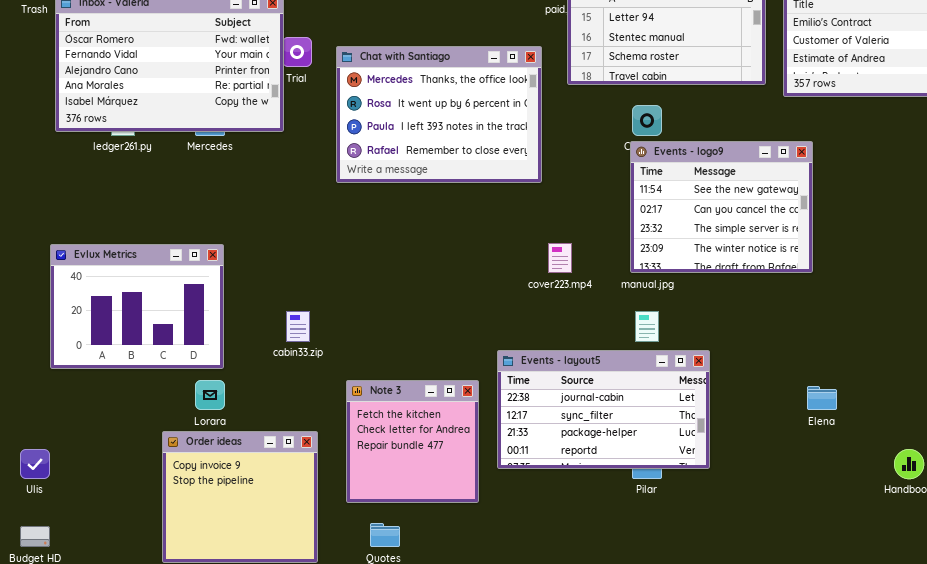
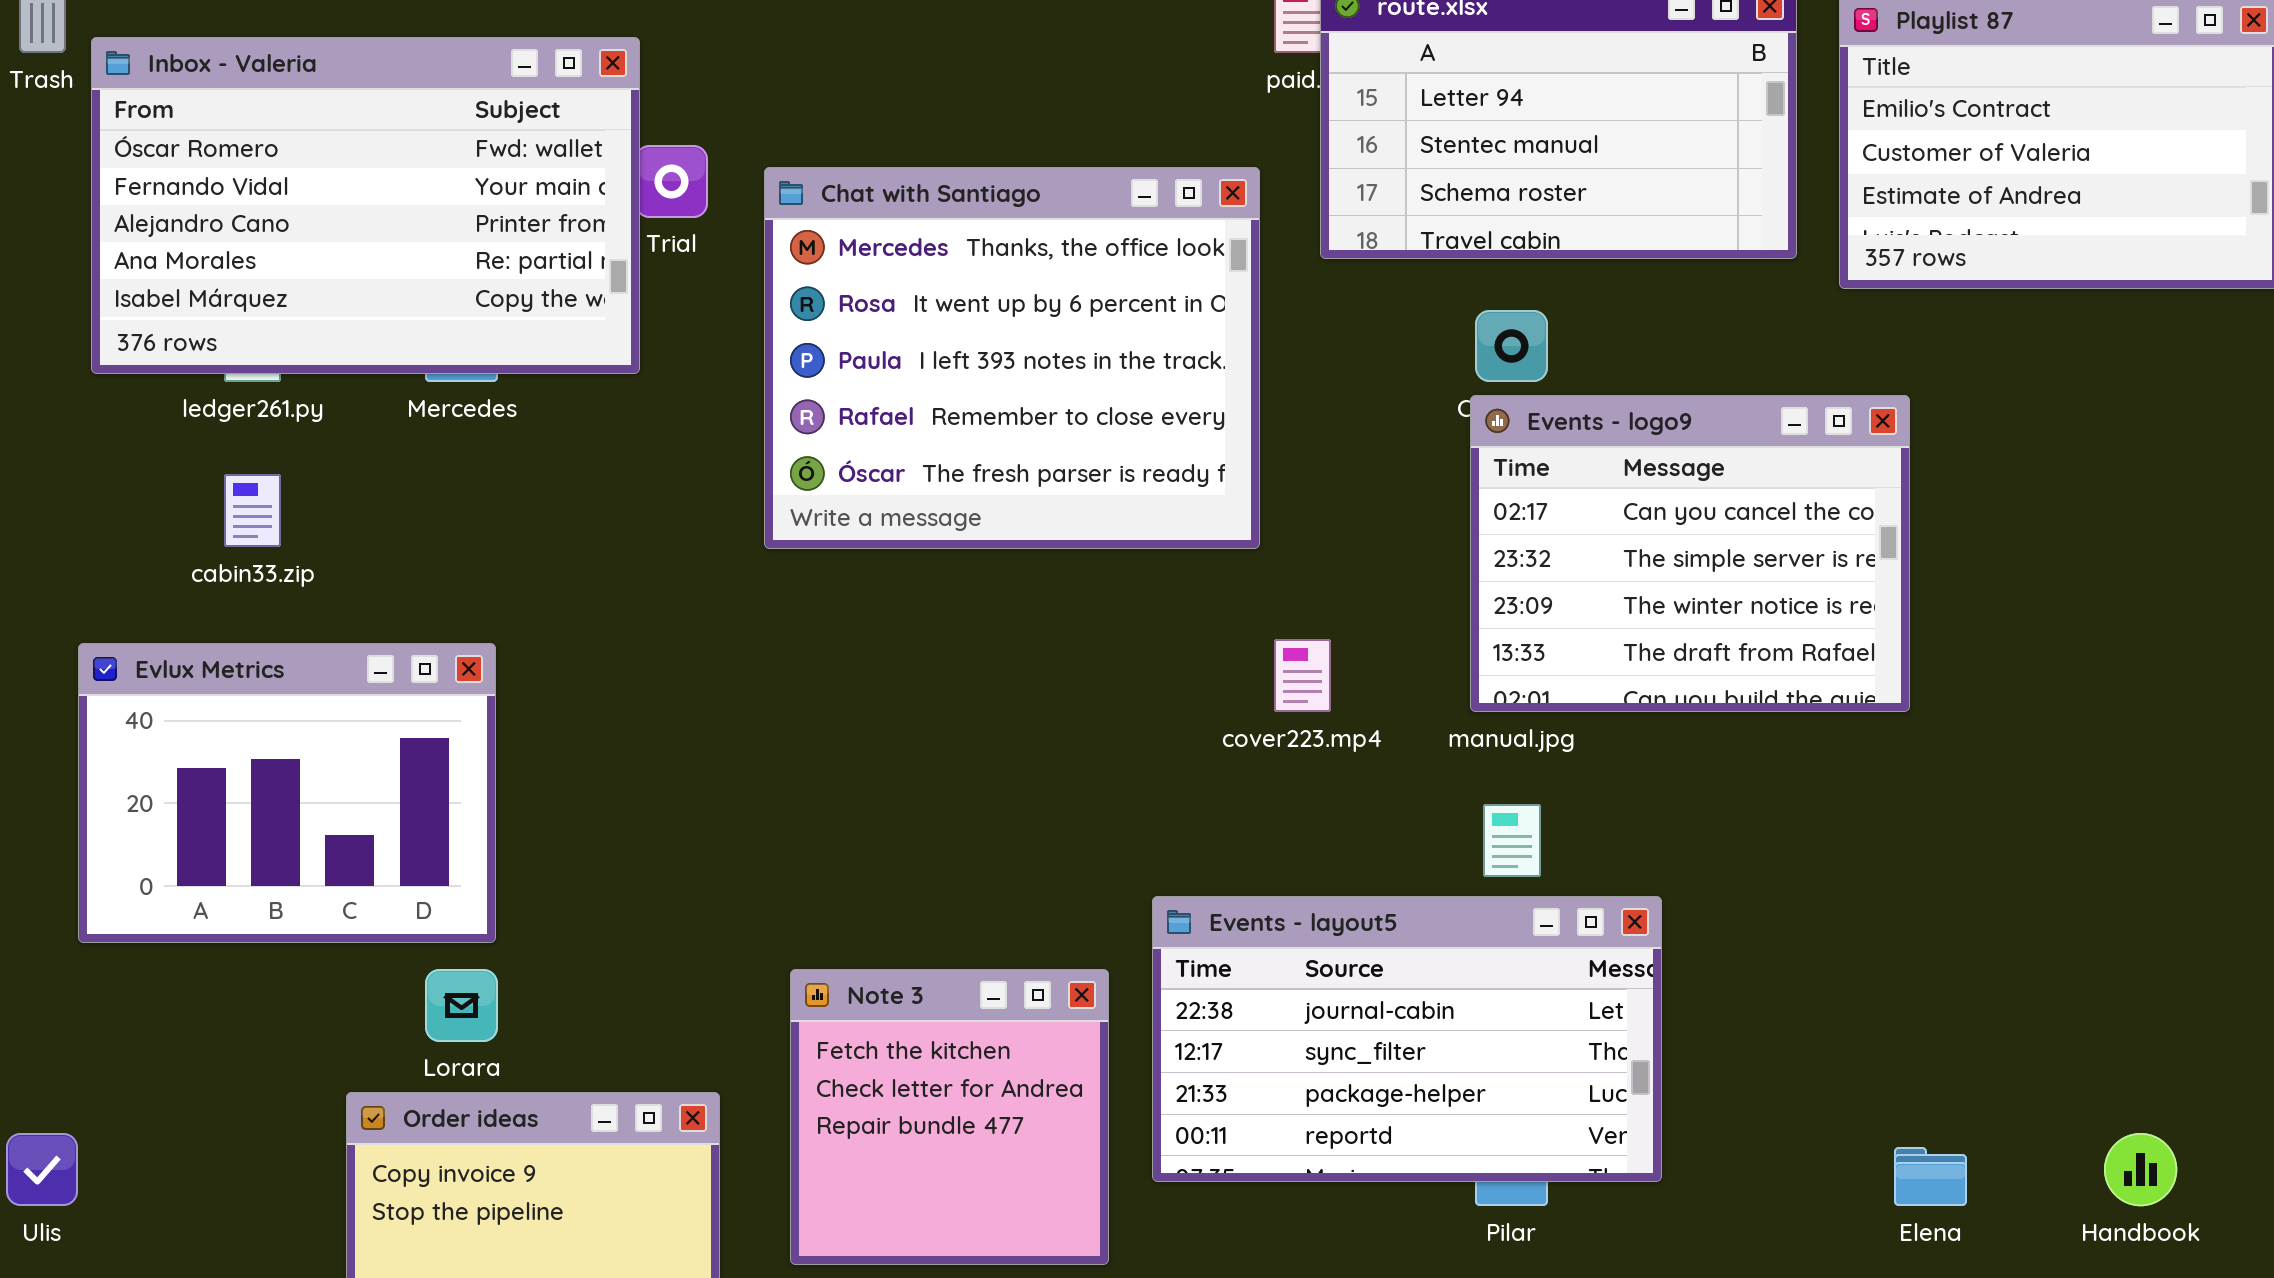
Chat with Santiago: [336,46,542,183] -> [764,167,1260,549], resized
Events - logo9: [630,141,813,273] -> [1470,395,1910,712], scrolled down 1 row
cabin33.zip: [286,311,310,342] -> [224,474,281,547], moved
Elena: [807,386,837,410] -> [1894,1147,1967,1206], moved

